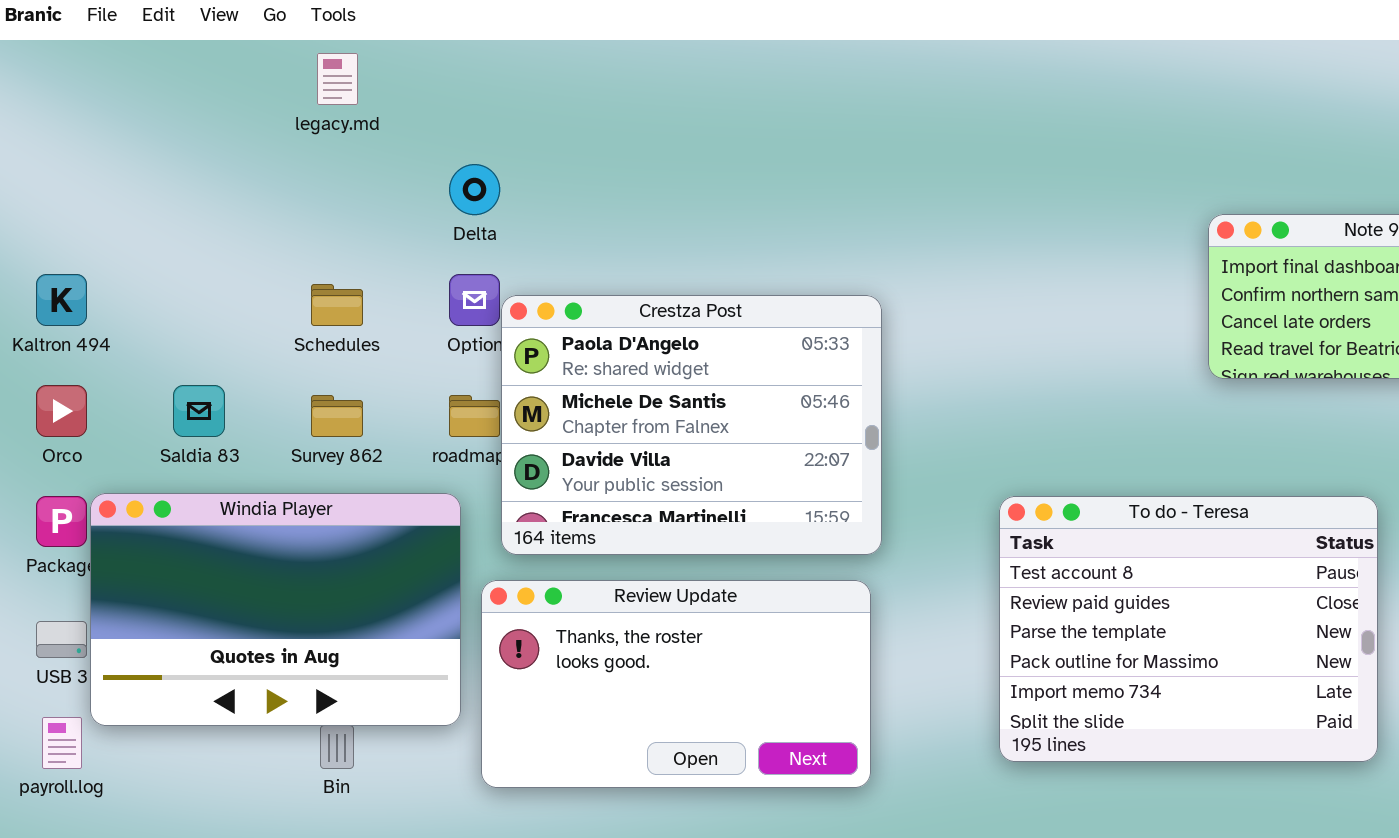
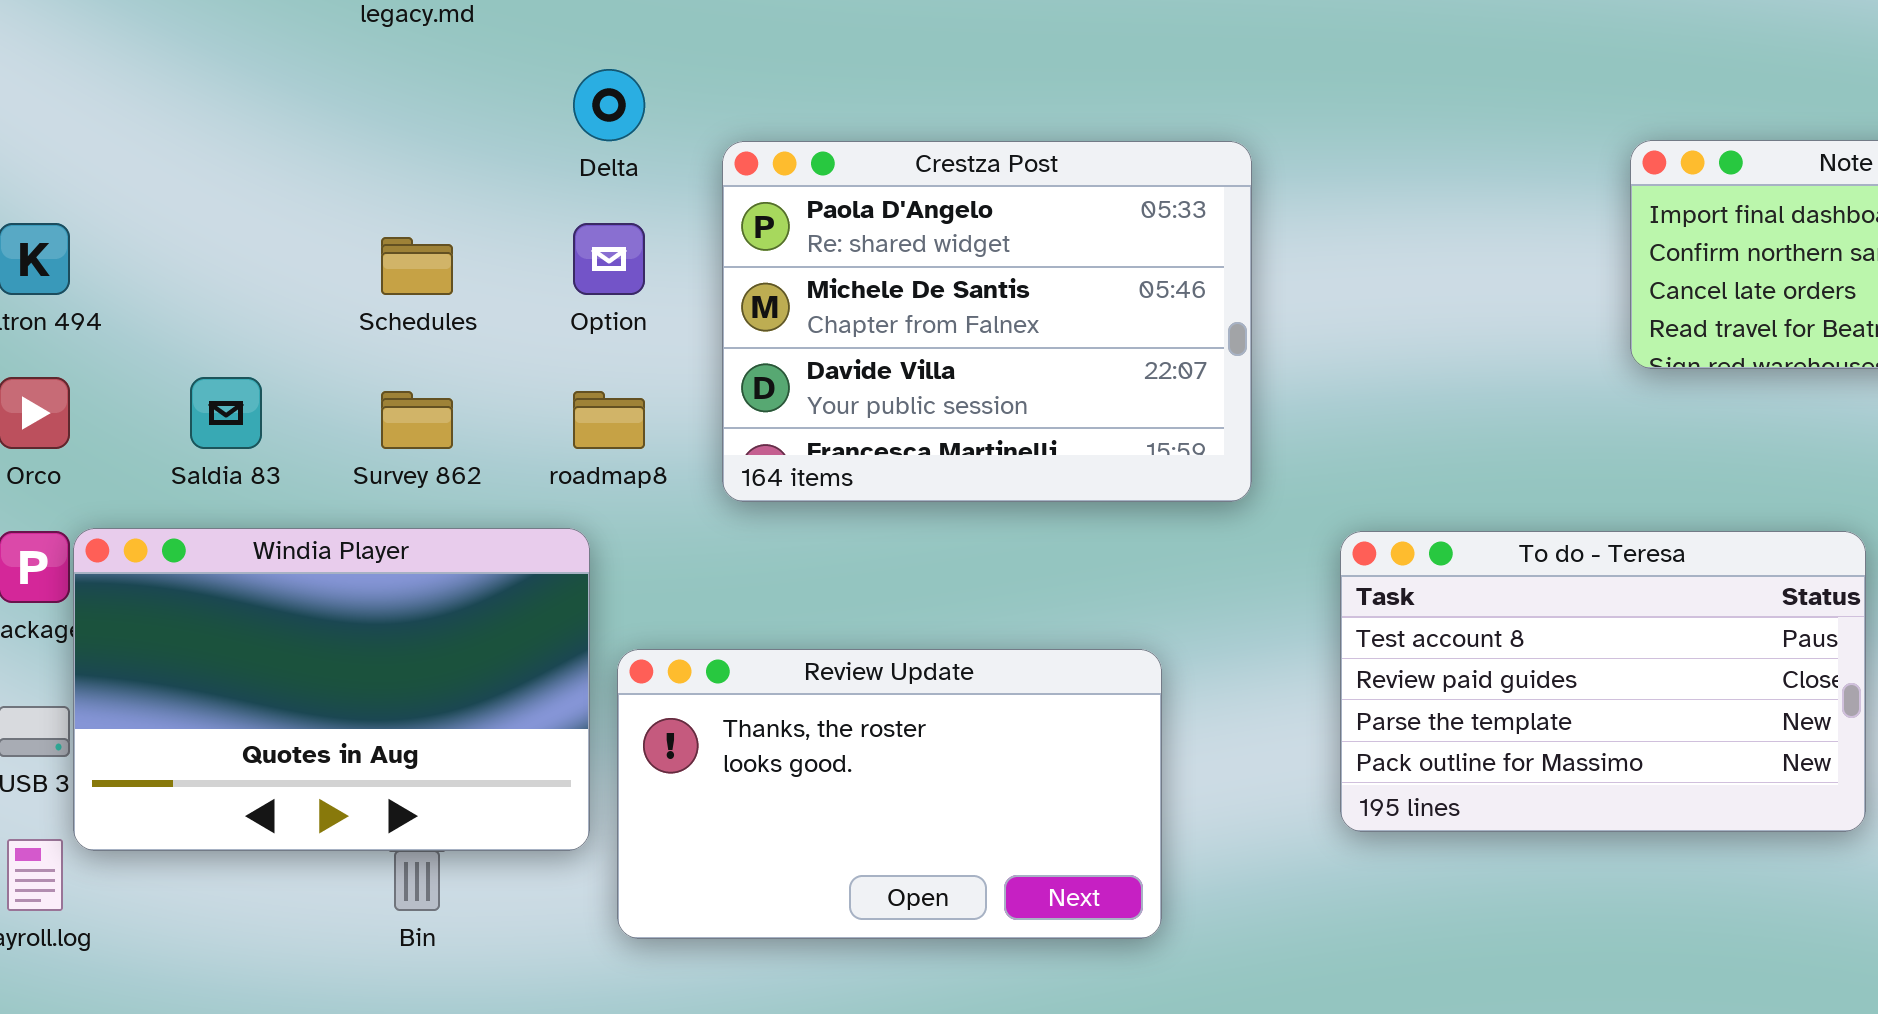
Crestza Post: [501,295,882,555] -> [722,141,1252,502], moved
To do - Teresa: [999,496,1378,762] -> [1340,531,1866,832], resized

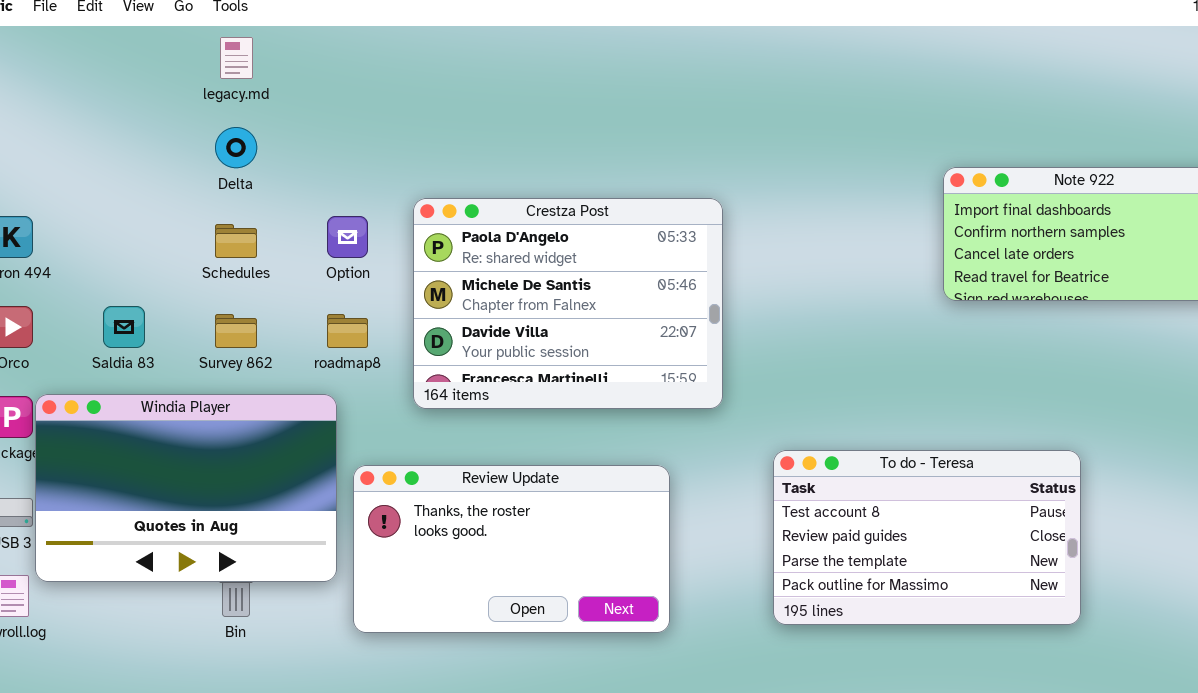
Delta: [573,69,645,141] -> [215,127,257,168], moved
Crestza Post: [722,141,1252,502] -> [413,198,723,409], moved
To do - Teresa: [1340,531,1866,832] -> [773,450,1081,625], moved

